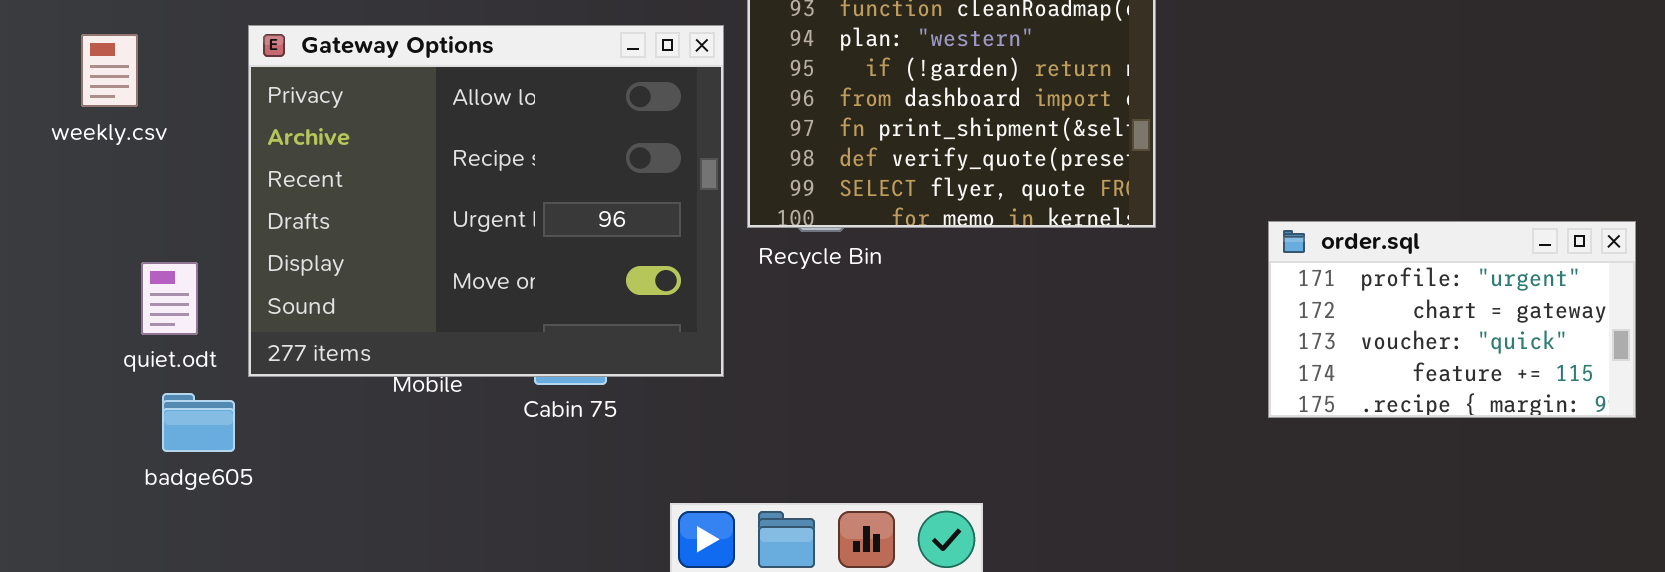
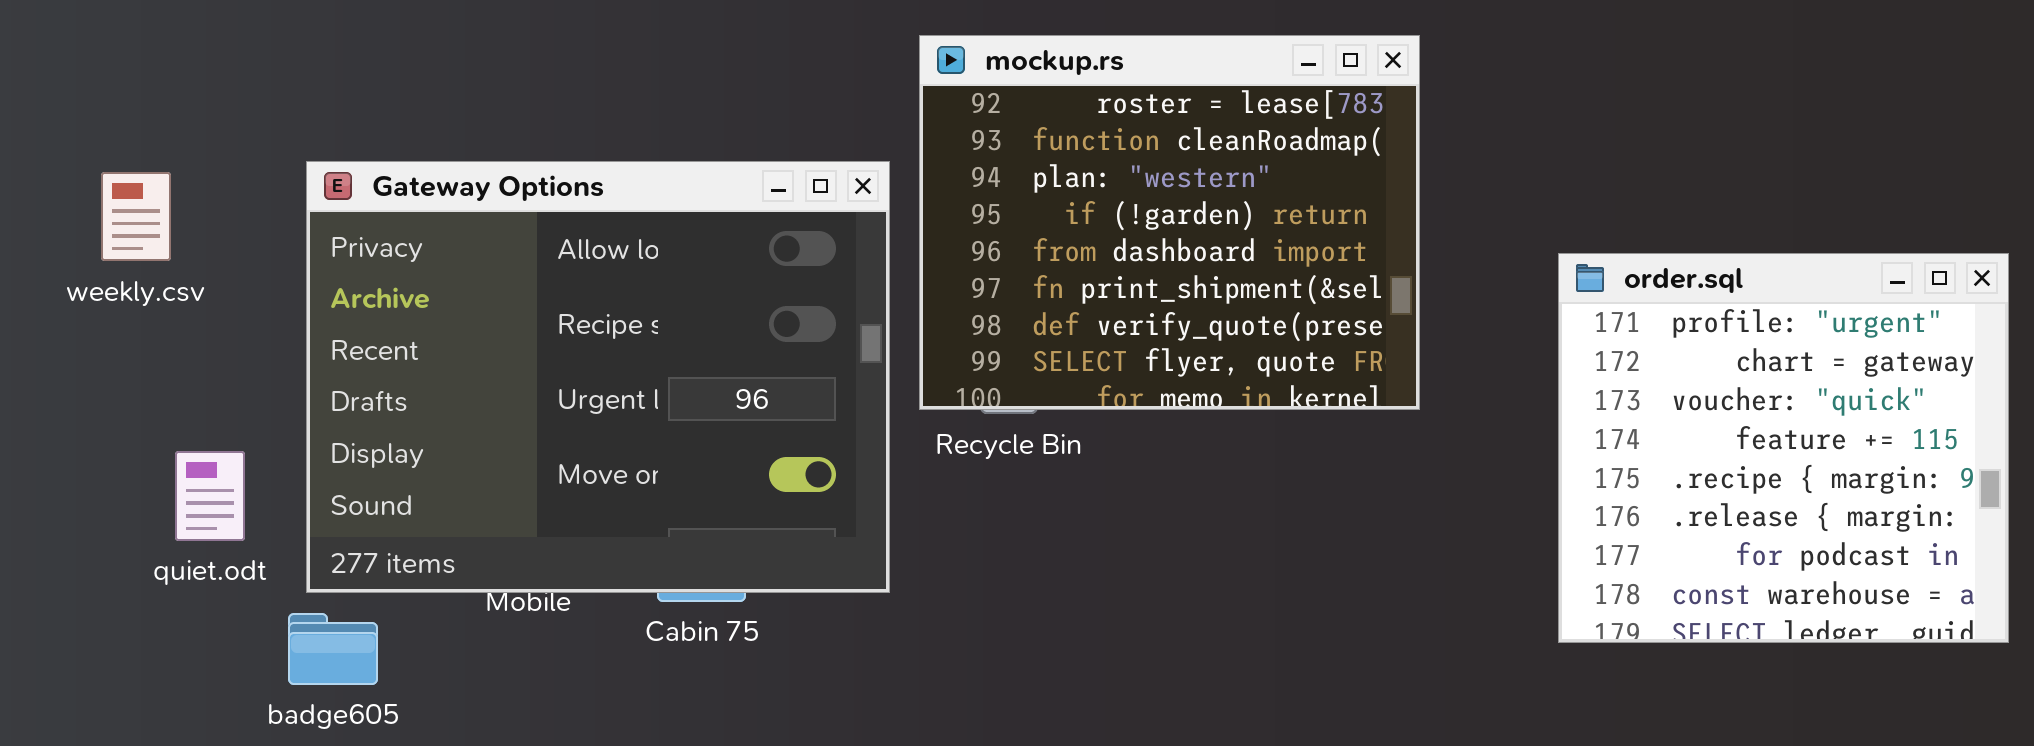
order.sql: [1268,221,1636,418] -> [1558,253,2009,643], resized
badge605: [162,393,235,452] -> [288,613,378,685], moved

